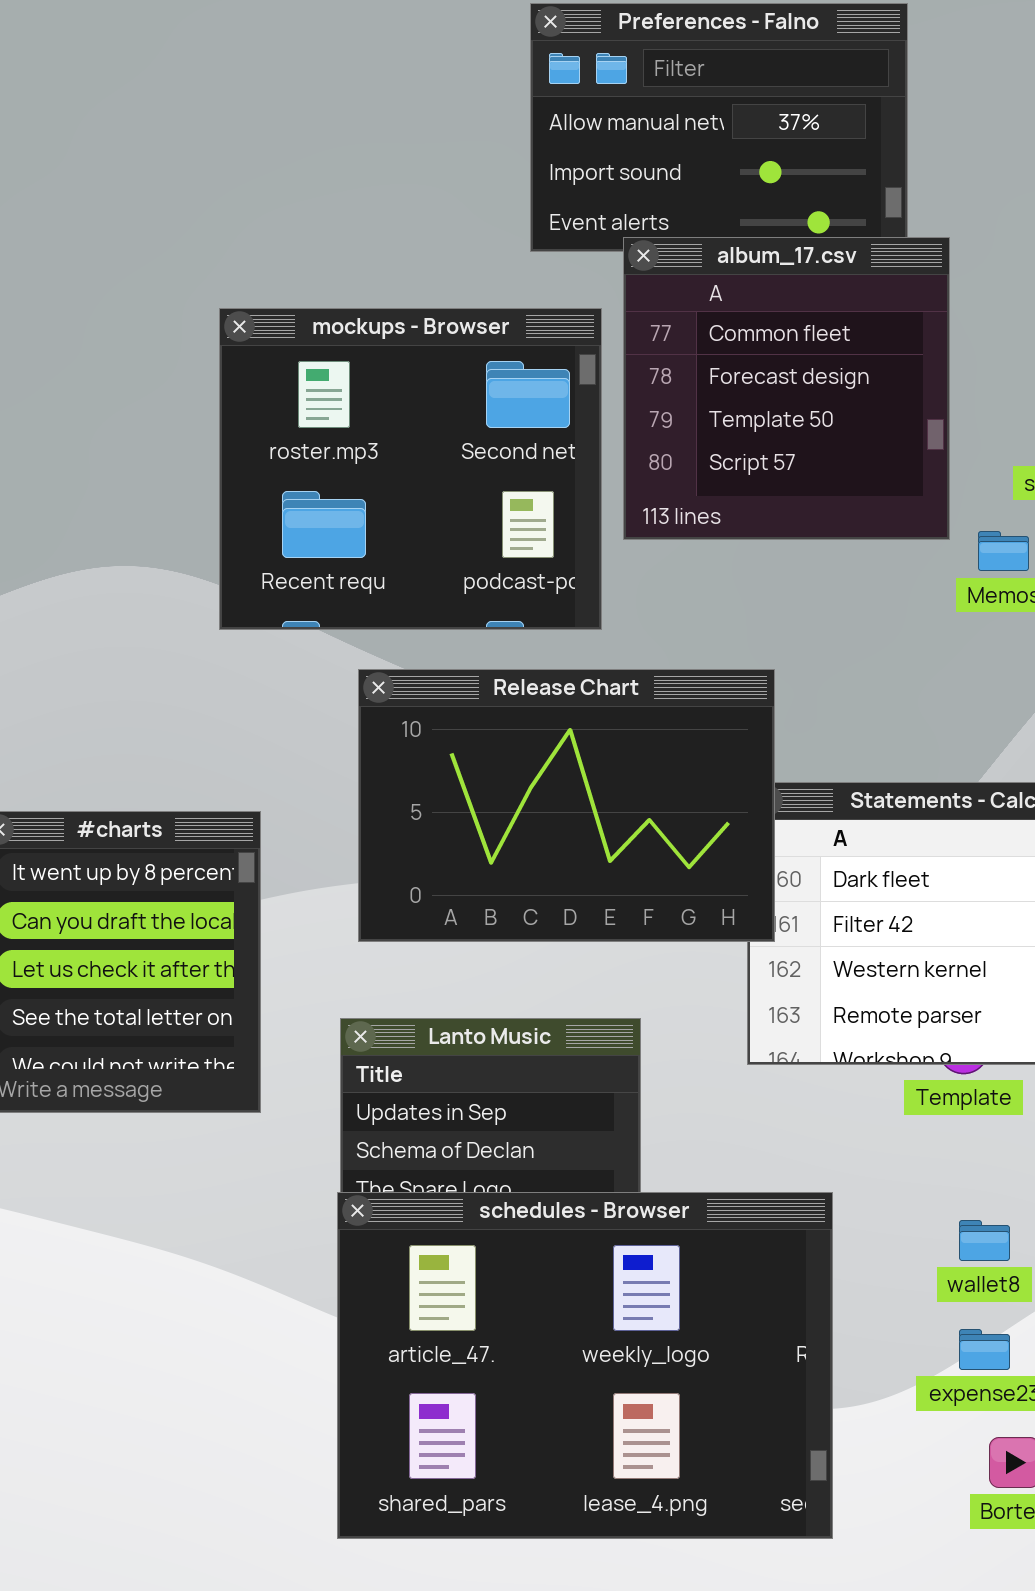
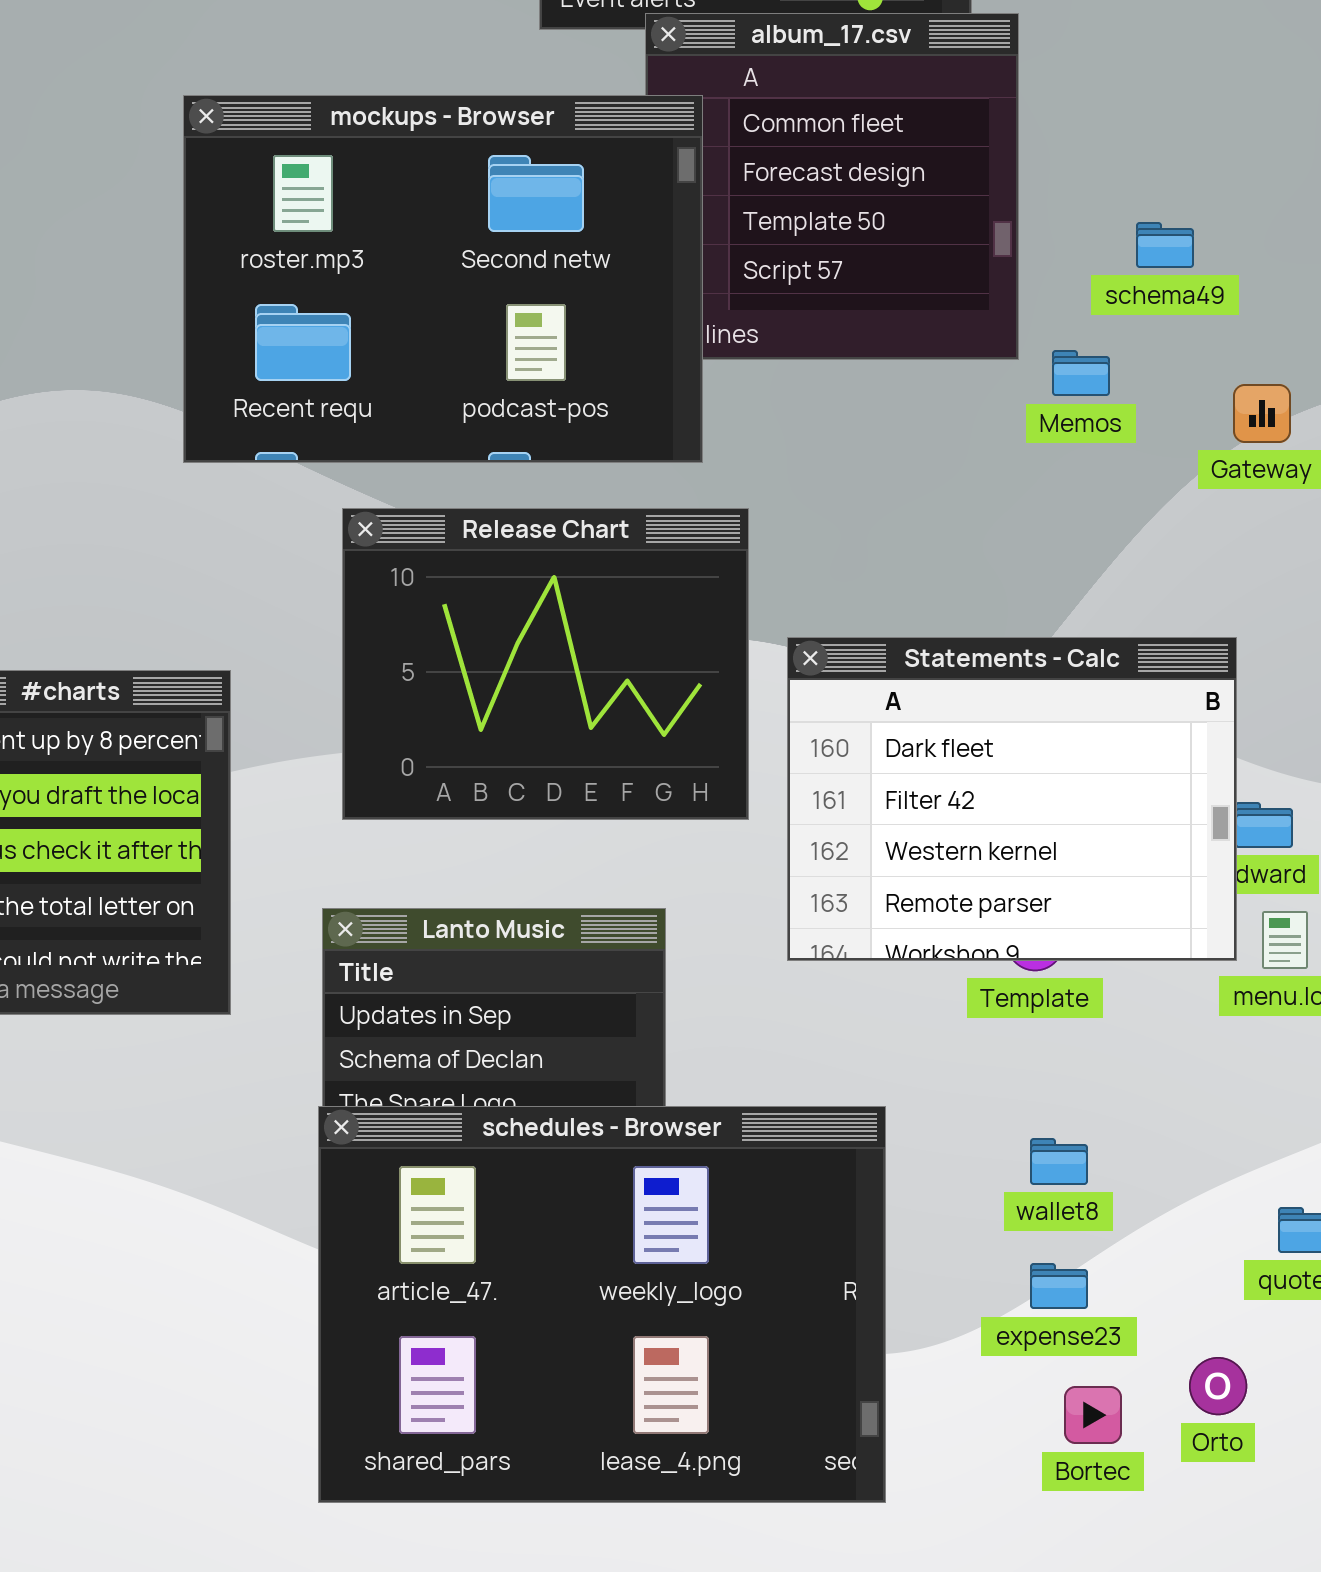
mockups - Browser: [219,308,602,630] -> [183,95,703,463], resized
Release Chart: [358,669,775,942] -> [342,508,749,820], resized

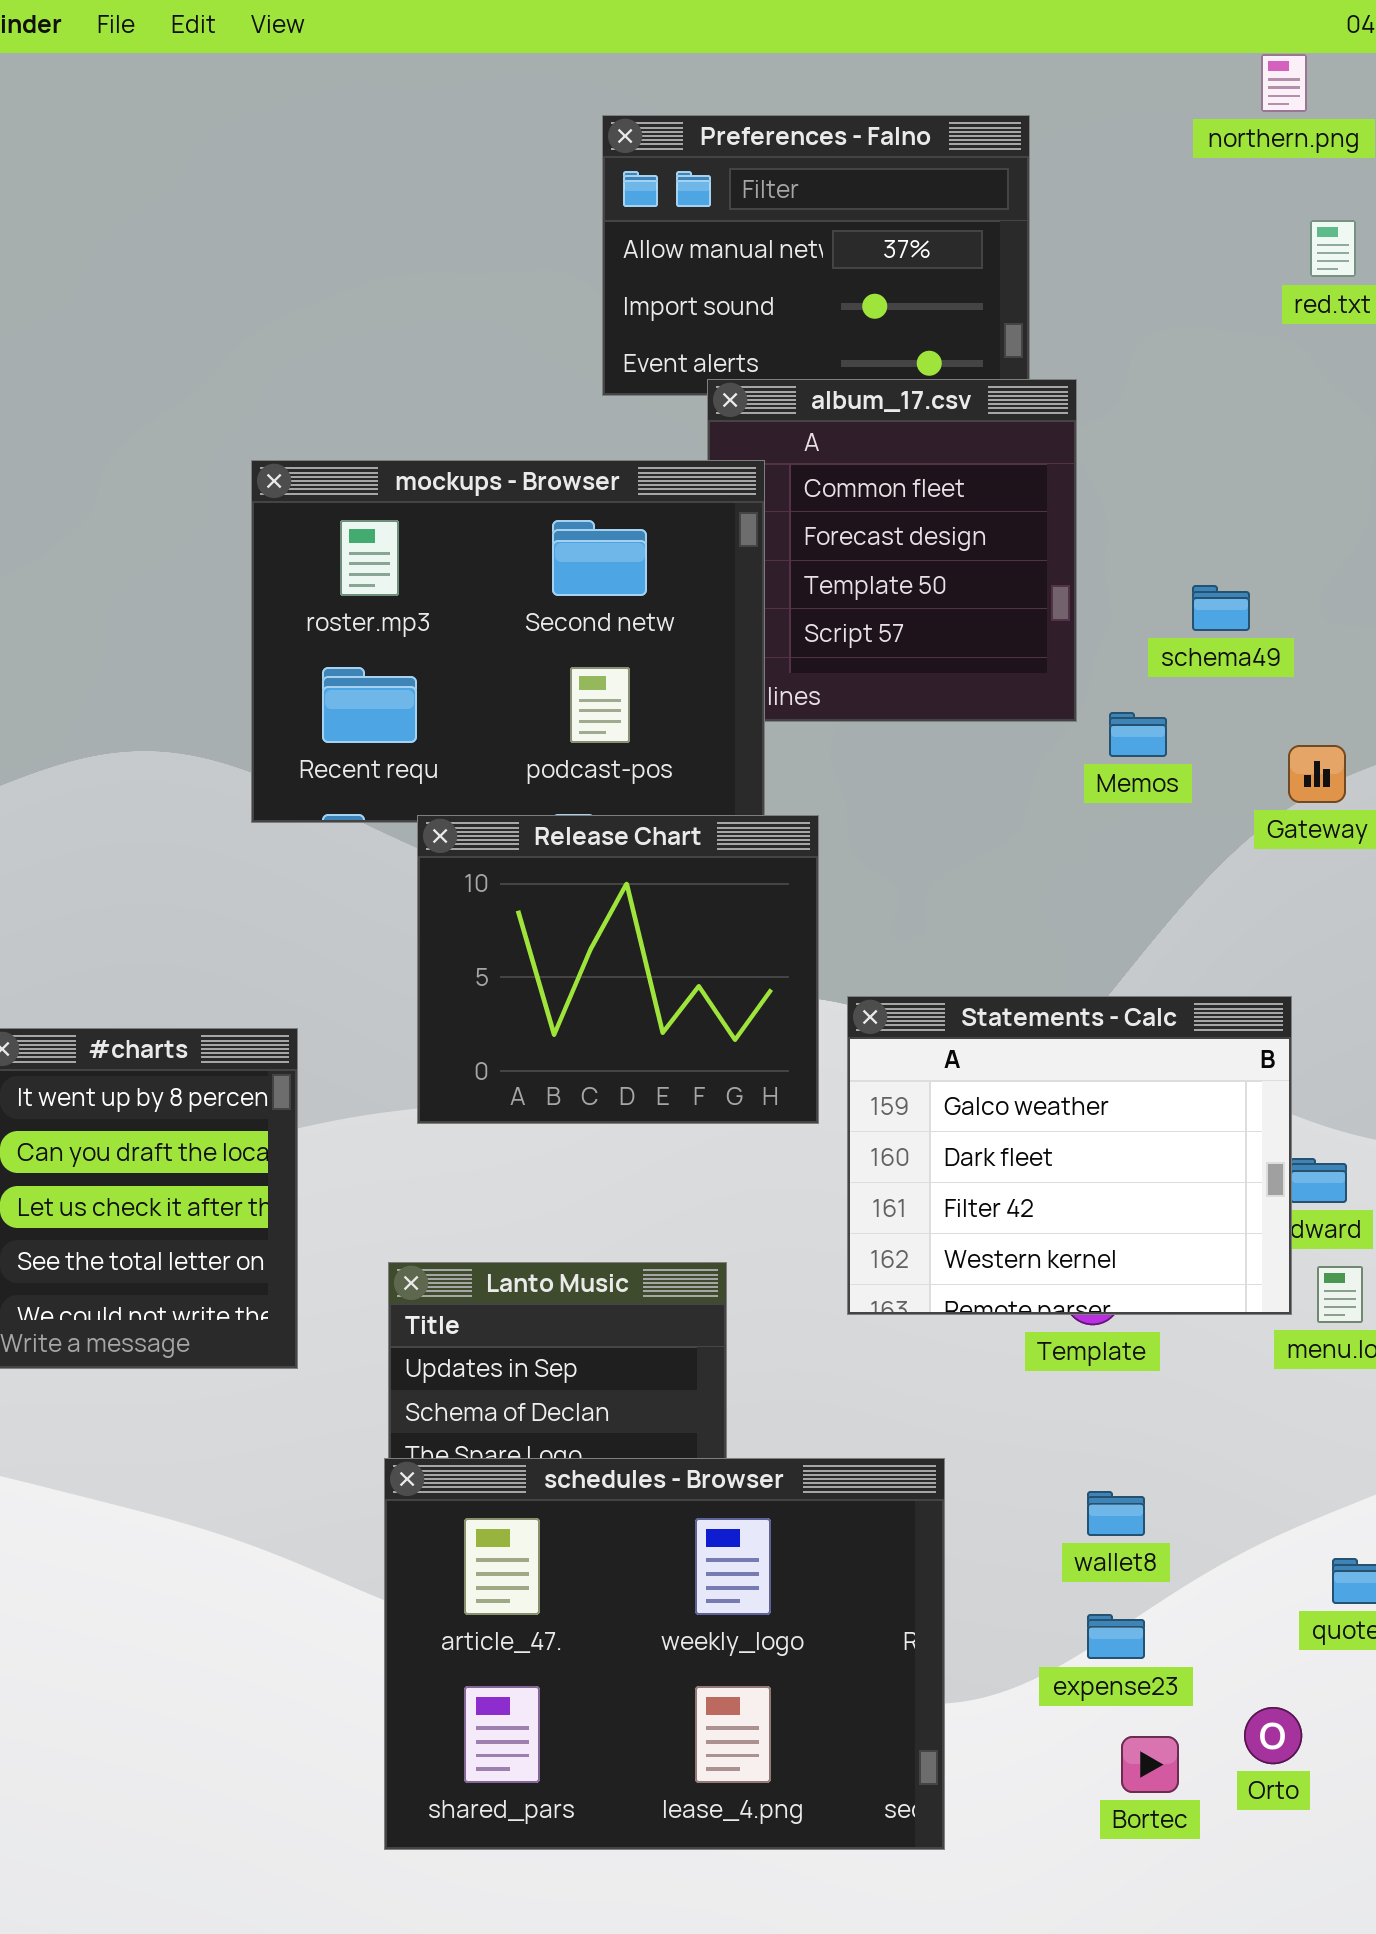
Release Chart: [342,508,749,820] -> [417,815,819,1124], moved
Statements - Calc: [787,637,1237,961] -> [847,996,1292,1315], scrolled up 1 row

